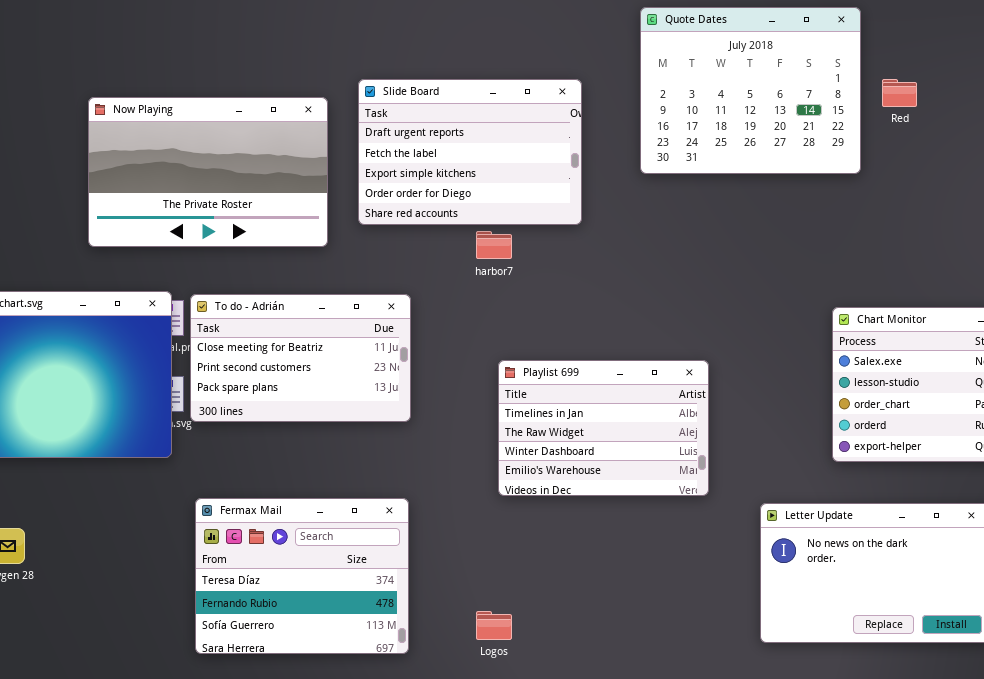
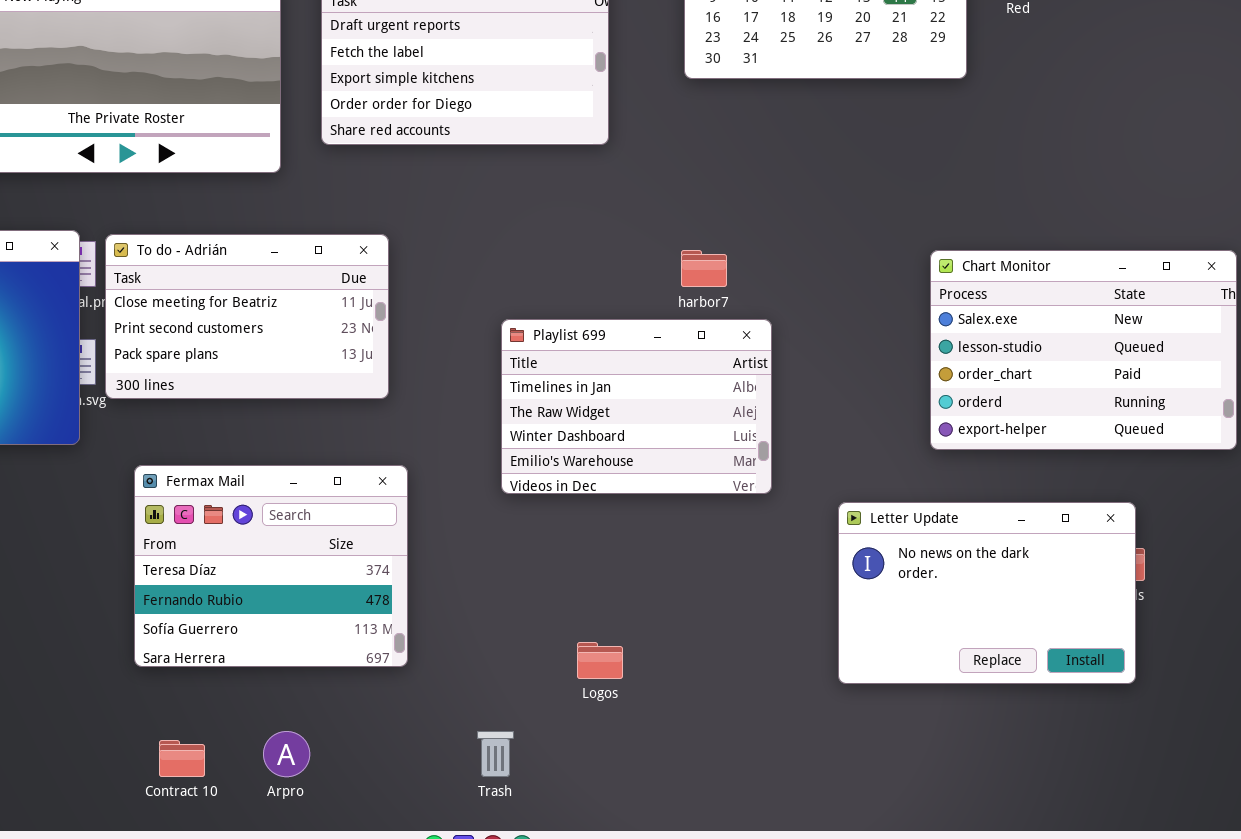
harbor7: [476,231,512,259] -> [681,250,727,287], moved
Fermax Mail: [195,498,409,654] -> [134,465,408,667], moved
Logos: [476,611,512,640] -> [577,642,623,679], moved

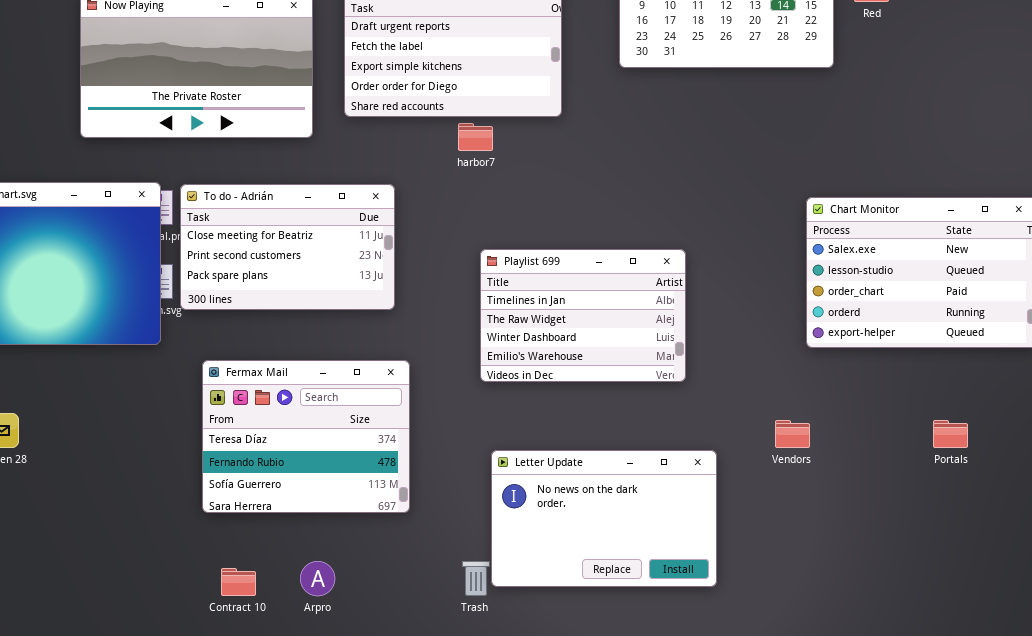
harbor7: [681,250,727,287] -> [458,123,493,151], moved
Letter Update: [838,502,1136,684] -> [491,450,717,587], moved

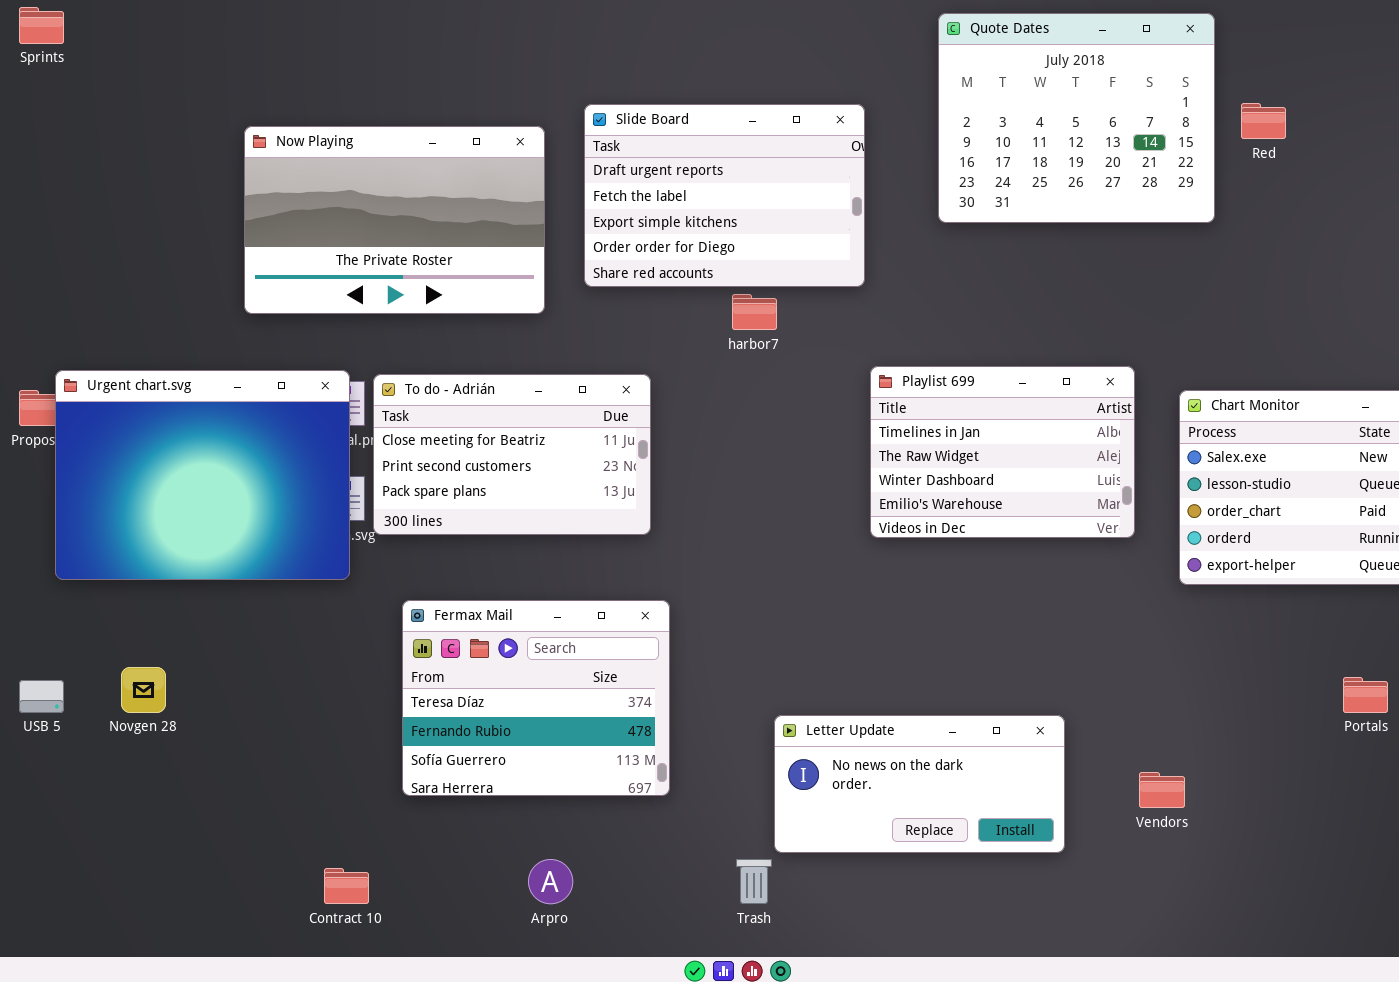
Playlist 699: [480,249,686,382] -> [870,366,1135,538], moved
Vendors: [775,420,810,448] -> [1139,772,1185,808], moved
Letter Update: [491,450,717,587] -> [774,715,1065,853], resized
Contract 10: [221,568,256,596] -> [324,868,369,904], moved

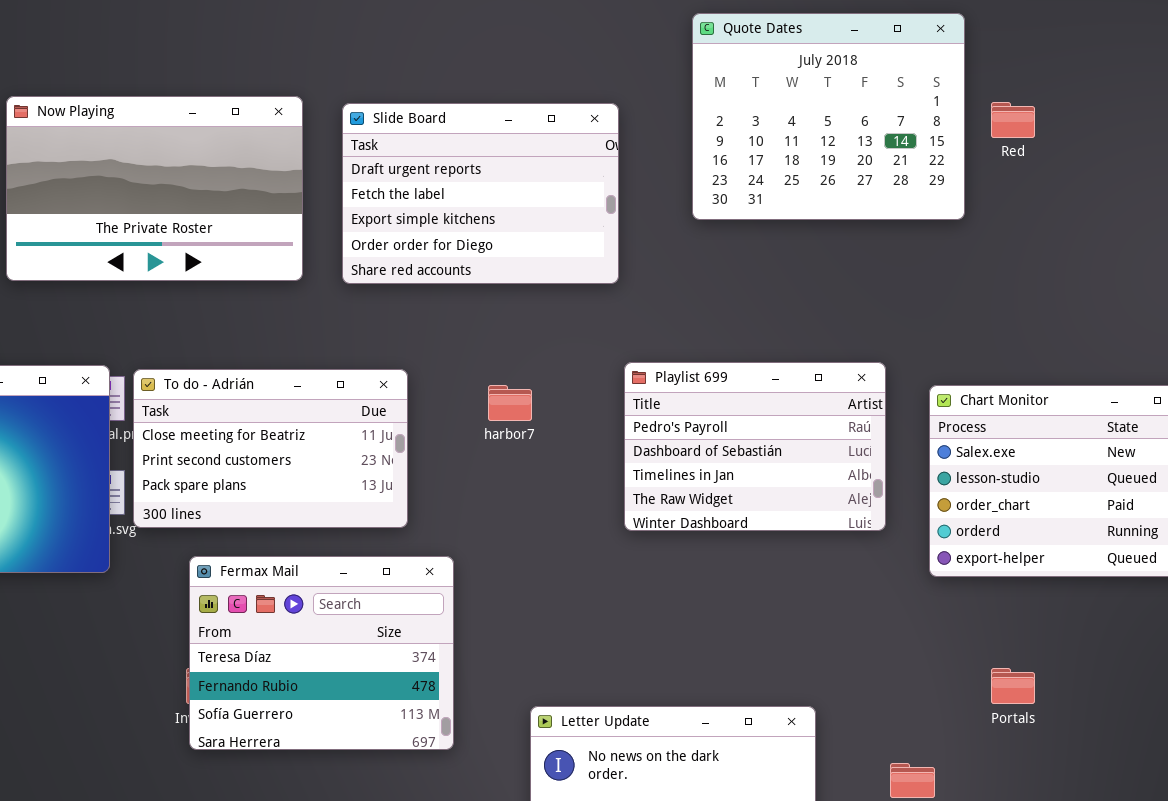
Now Playing: [244,126,545,314] -> [6,96,303,281], moved
harbor7: [732,294,777,330] -> [488,385,532,421], moved
Playlist 699: [870,366,1135,538] -> [624,362,886,531], scrolled up 2 rows
Fermax Mail: [402,600,670,796] -> [189,556,454,750], moved
Portals: [1343,677,1388,713] -> [991,668,1035,704], moved

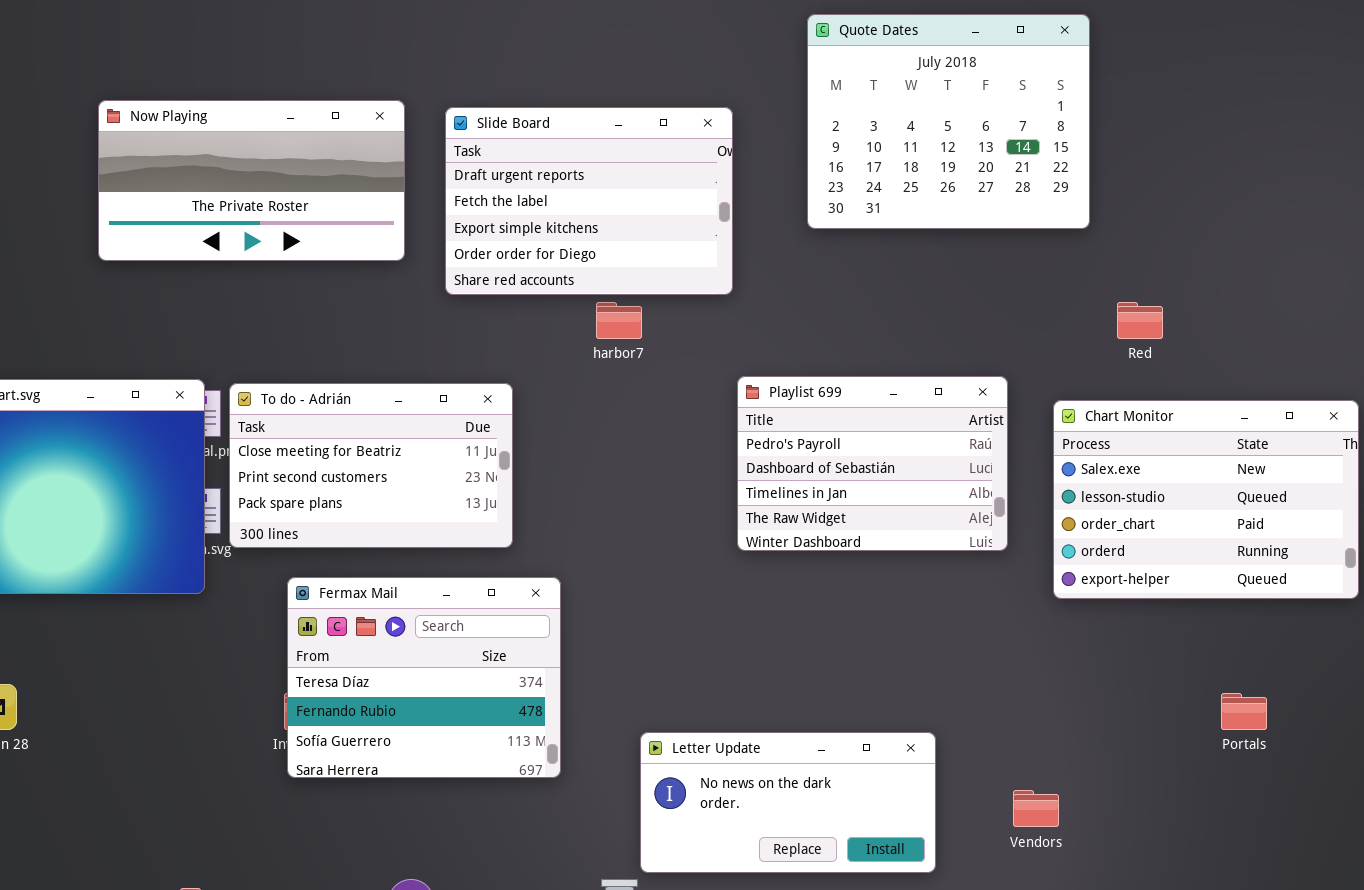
Now Playing: [6,96,303,281] -> [98,100,405,261], resized
Red: [991,102,1035,138] -> [1117,302,1163,339], moved
harbor7: [488,385,532,421] -> [596,302,642,339], moved
Portals: [991,668,1035,704] -> [1221,693,1267,730], moved

